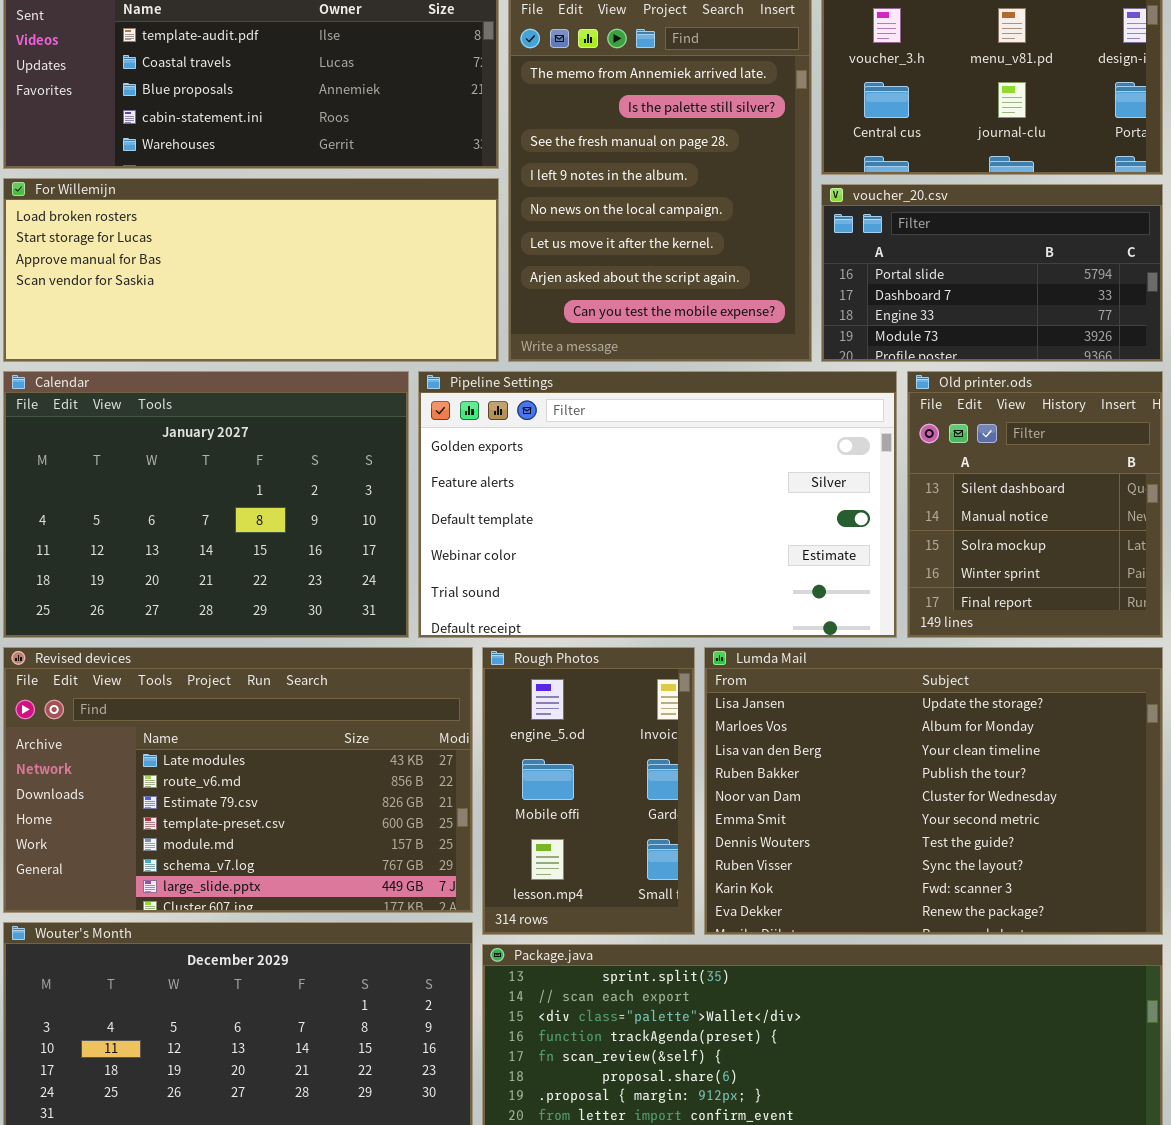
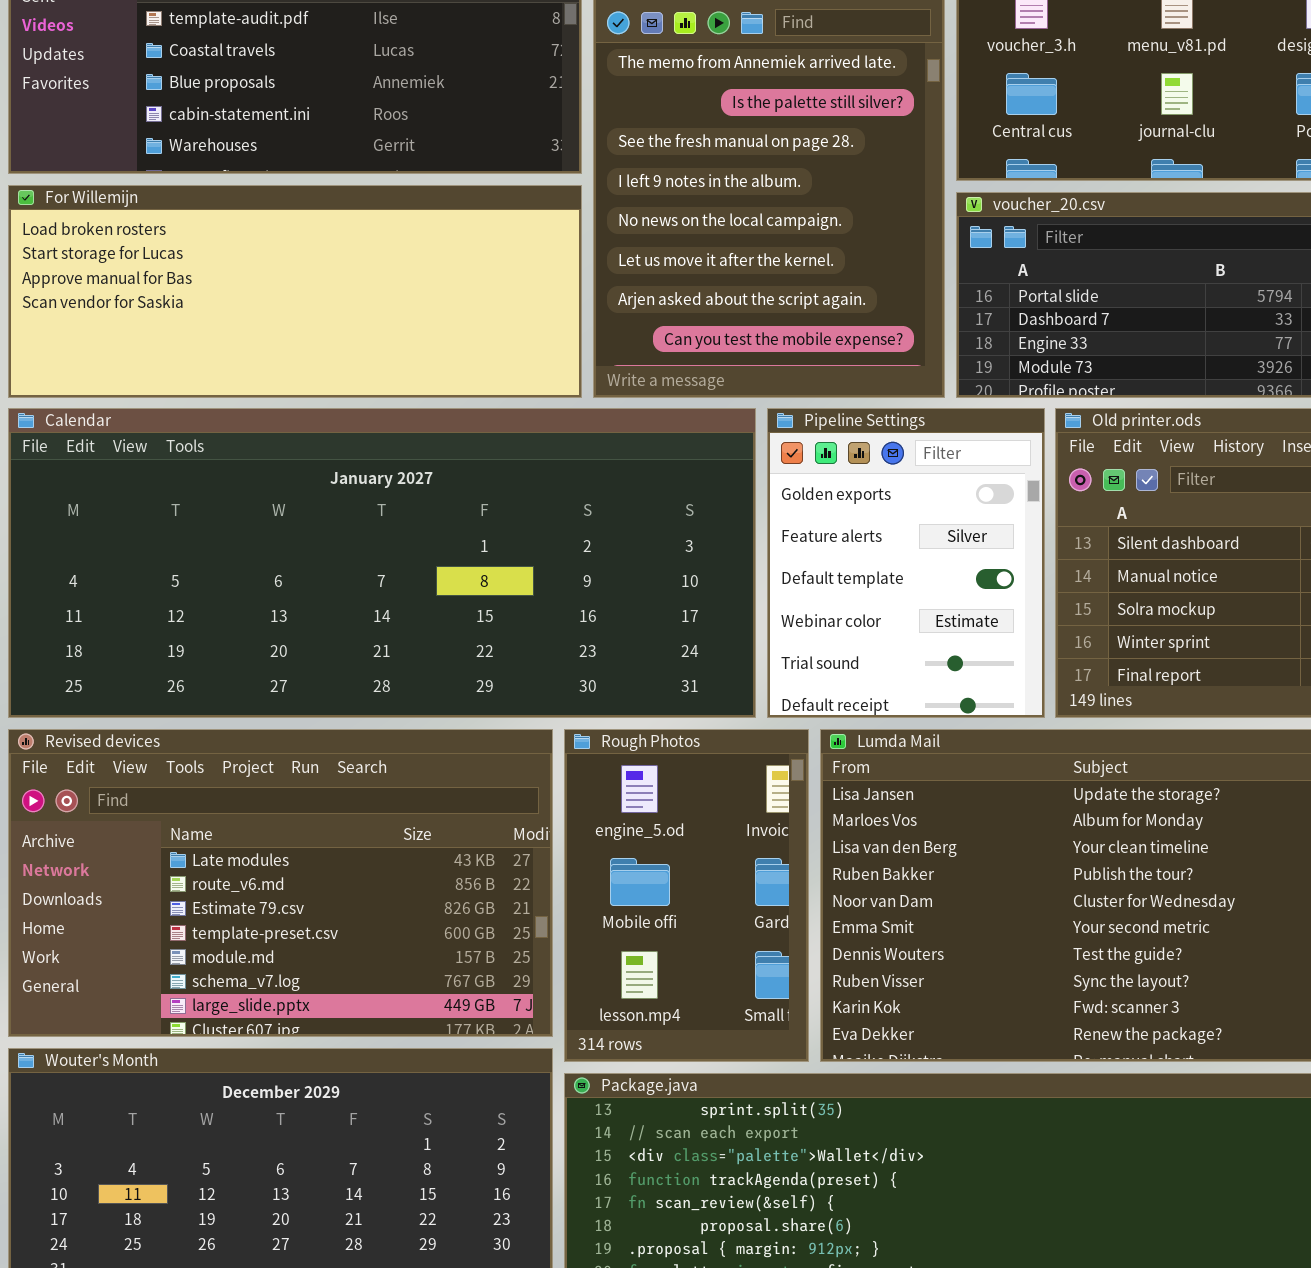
Calendar: [3,371,409,638] -> [8,408,756,718], resized
Pipeline Settings: [418,371,897,638] -> [767,408,1045,718], resized

